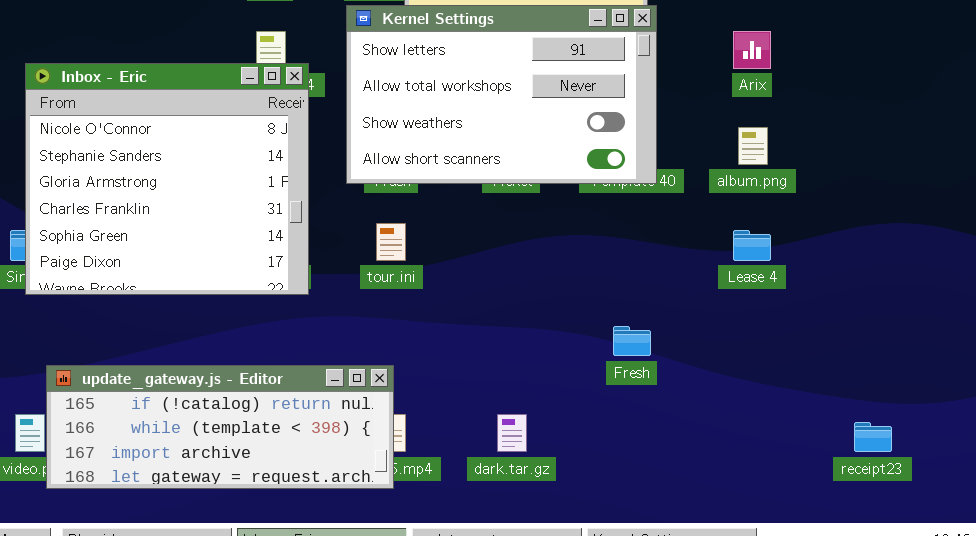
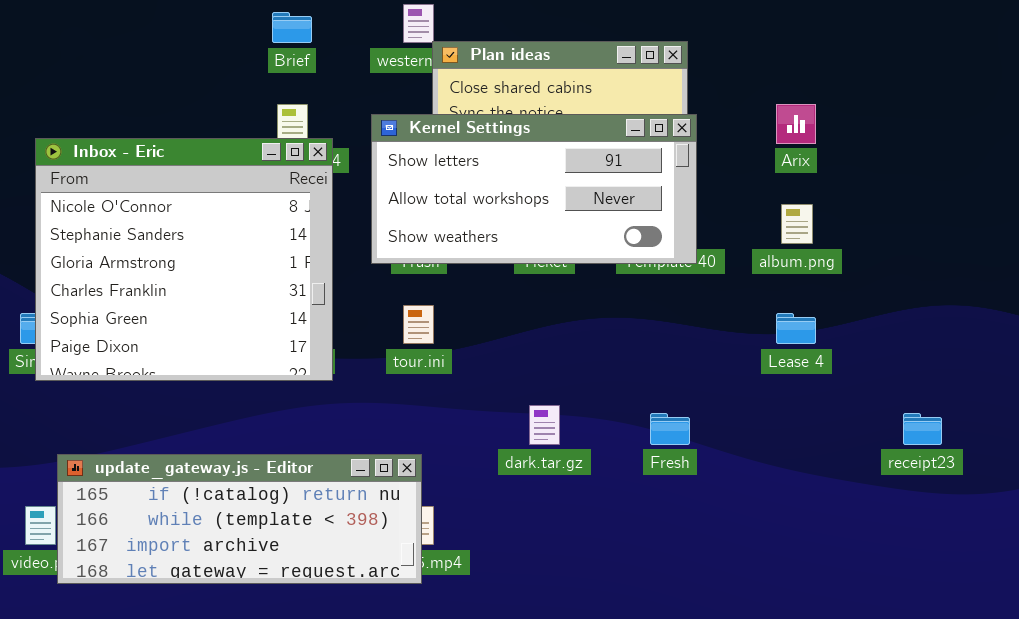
Kernel Settings: [346,5,657,184] -> [371,114,697,264], resized
dark.tar.gz: [497,414,527,452] -> [529,405,560,445], moved
receipt23: [854,422,892,452] -> [903,413,942,445], moved

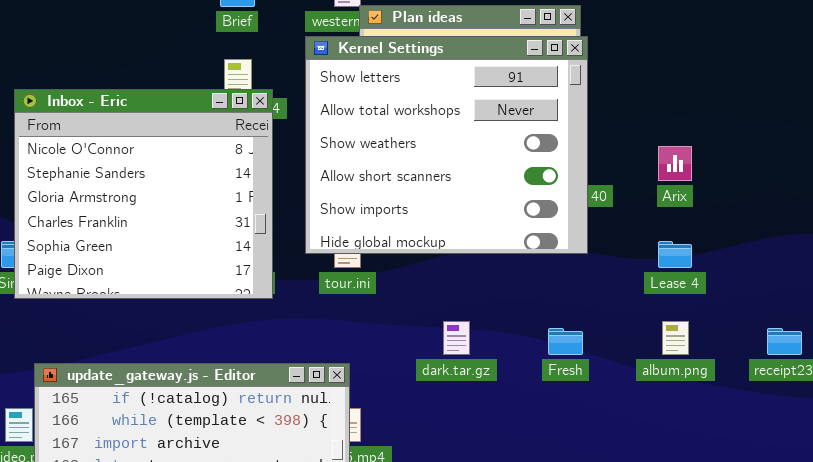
Arix: [776,104,816,144] -> [658,146,692,181], moved
Kernel Settings: [371,114,697,264] -> [305,36,588,254], moved, resized
album.png: [781,204,813,244] -> [662,321,689,355], moved

